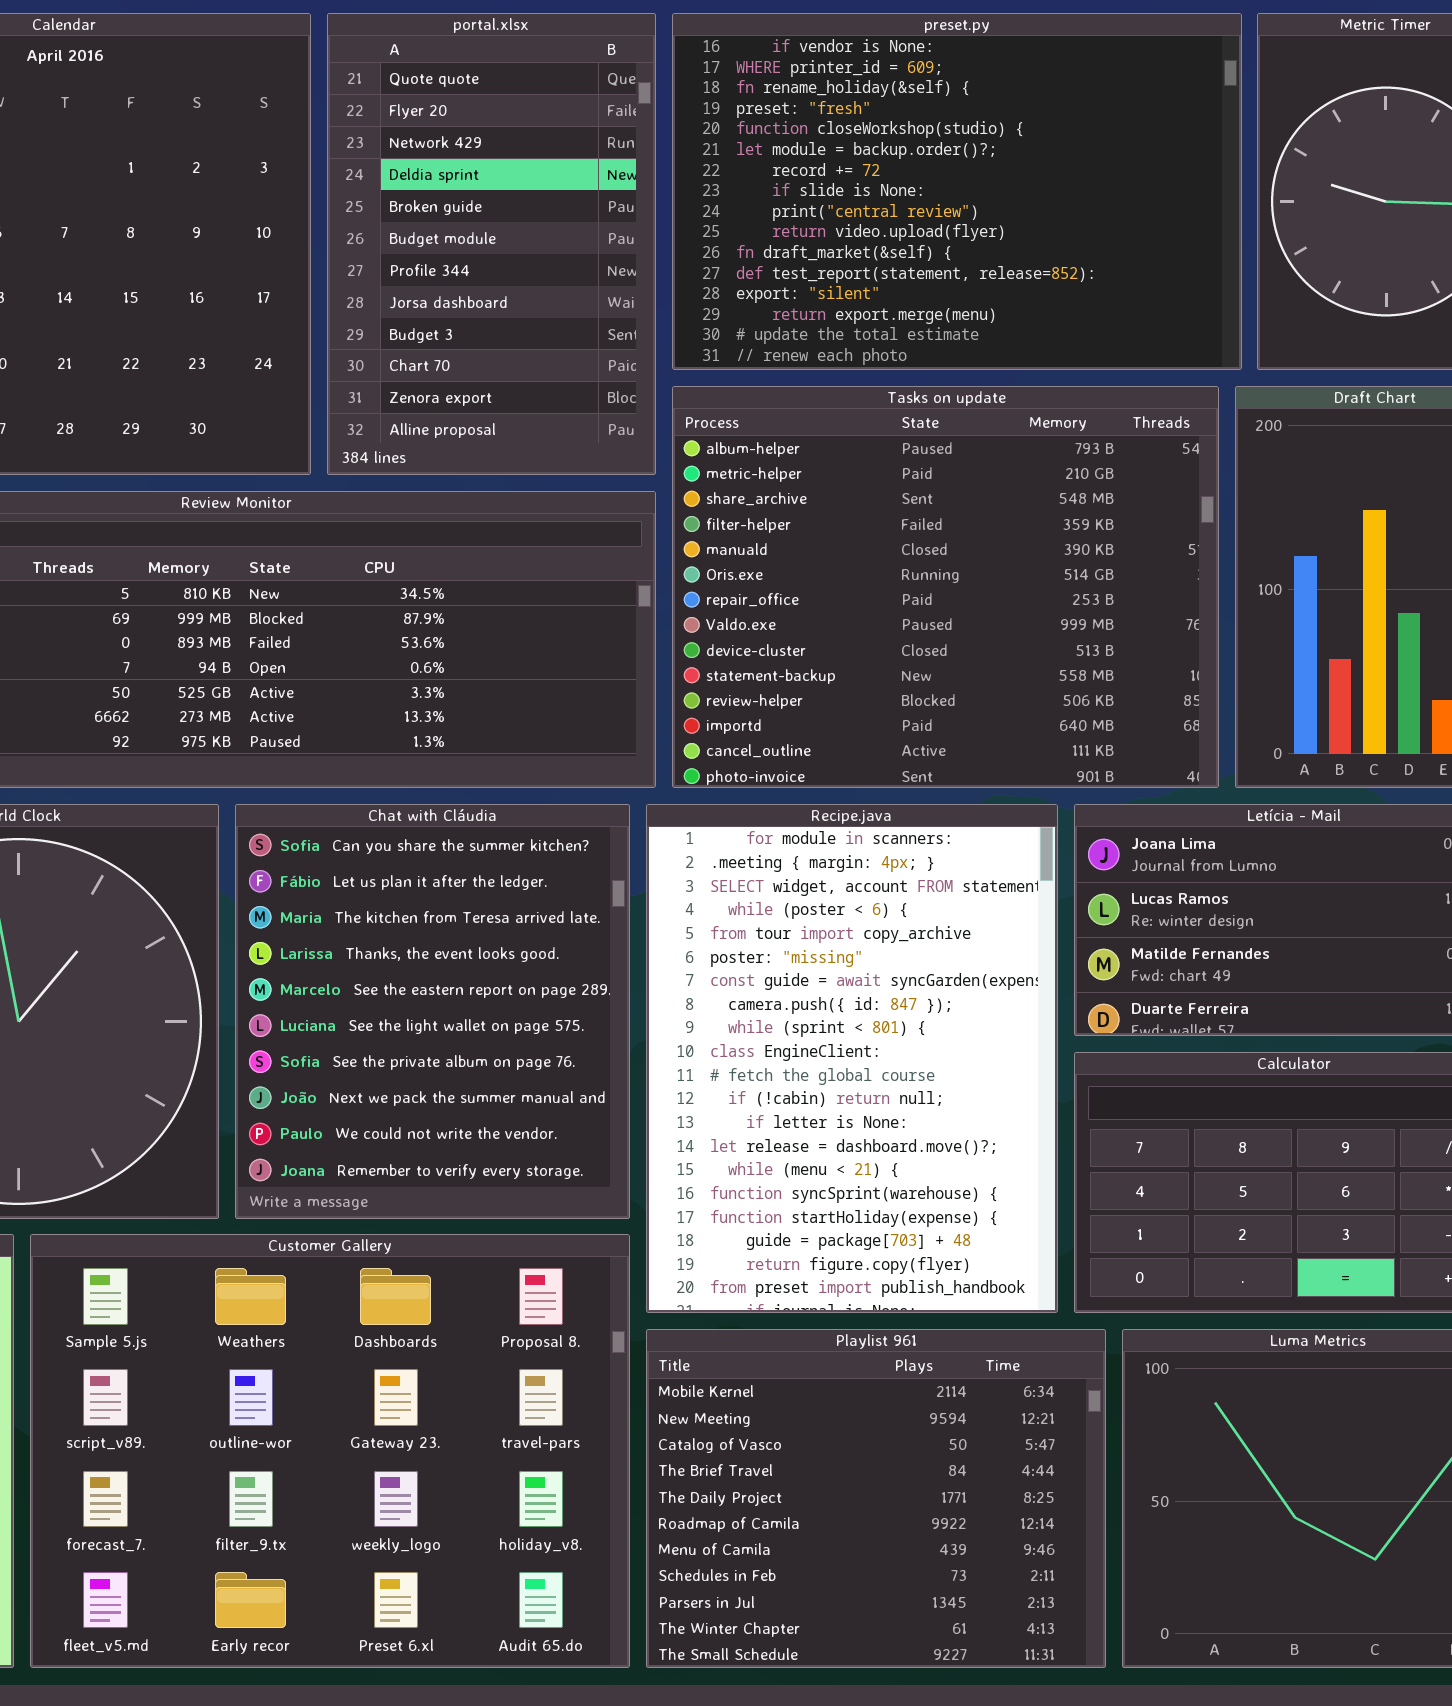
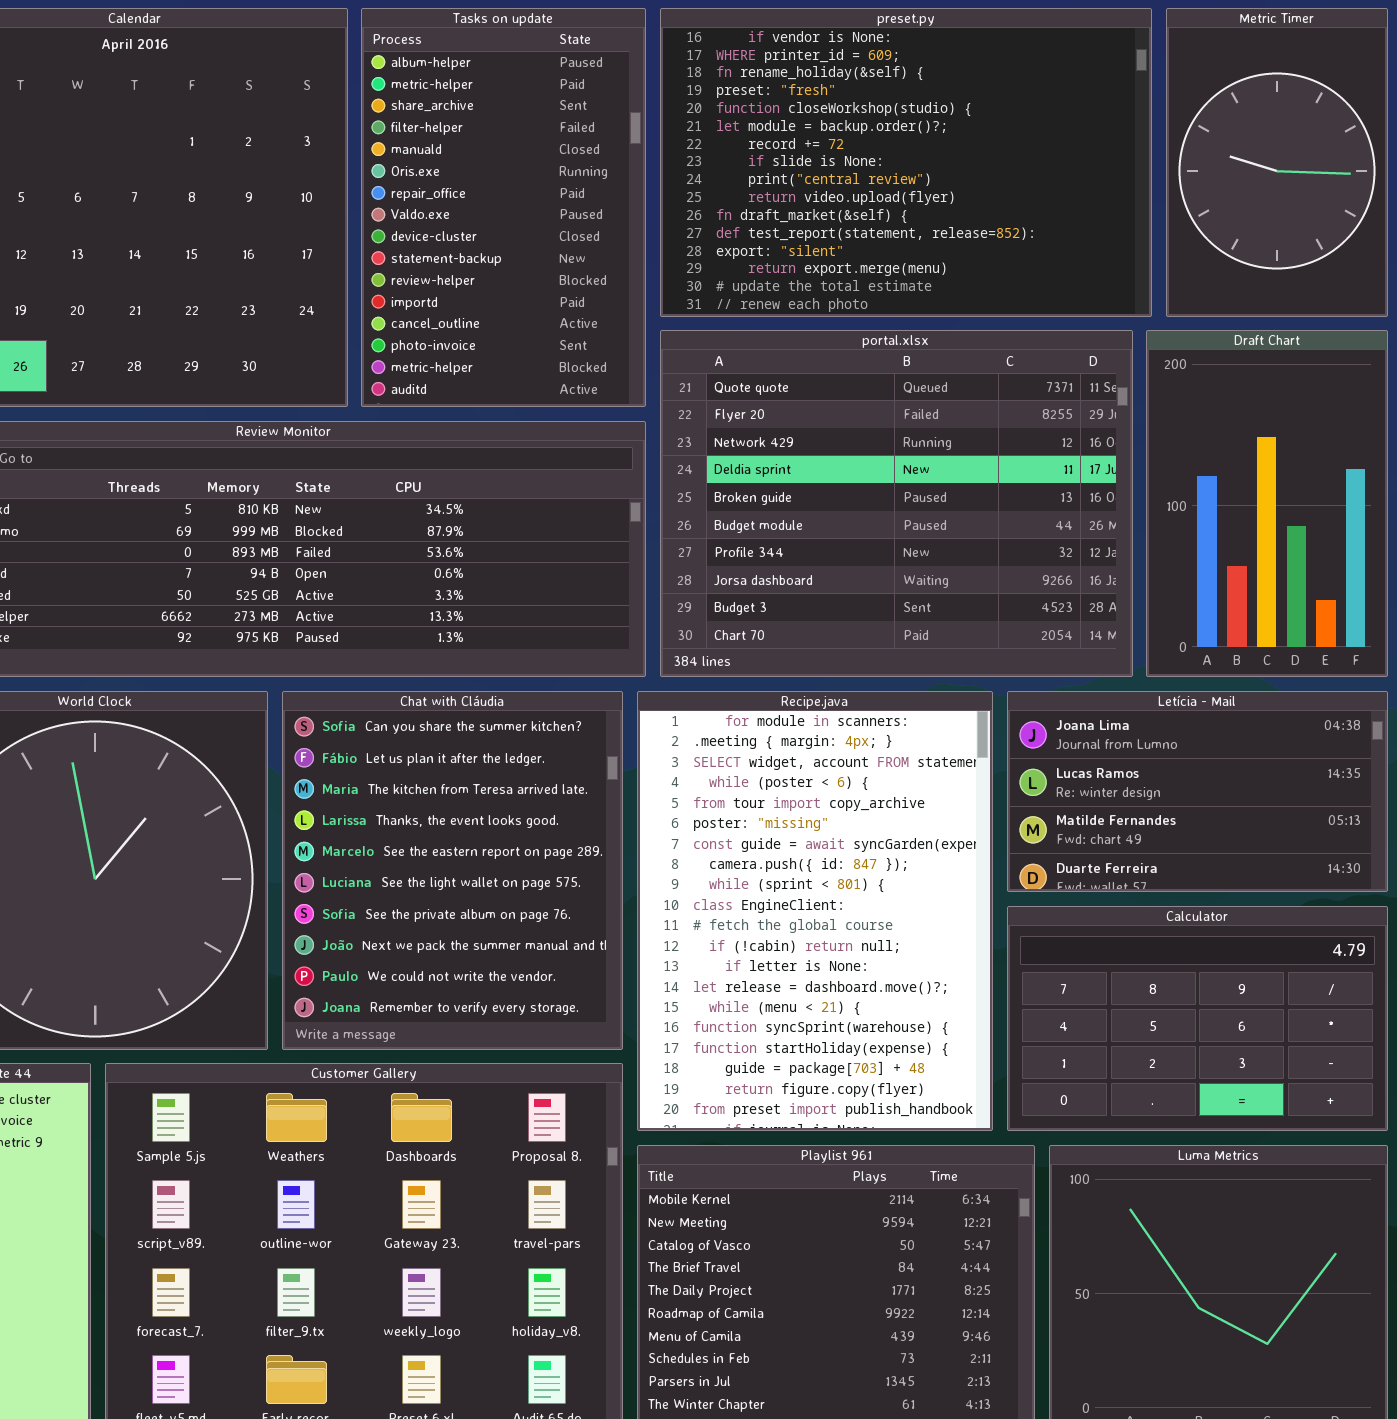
portal.xlsx: [327,13,656,475] -> [660,330,1133,677], moved, resized
Tasks on update: [672,386,1219,788] -> [361,8,646,407], moved, resized

